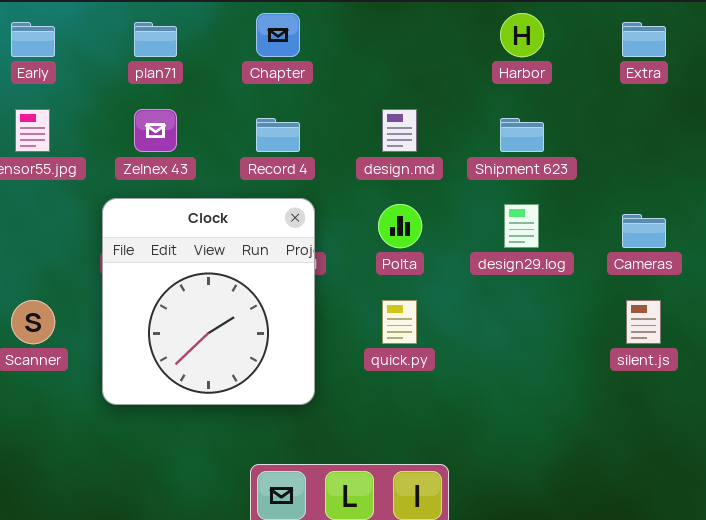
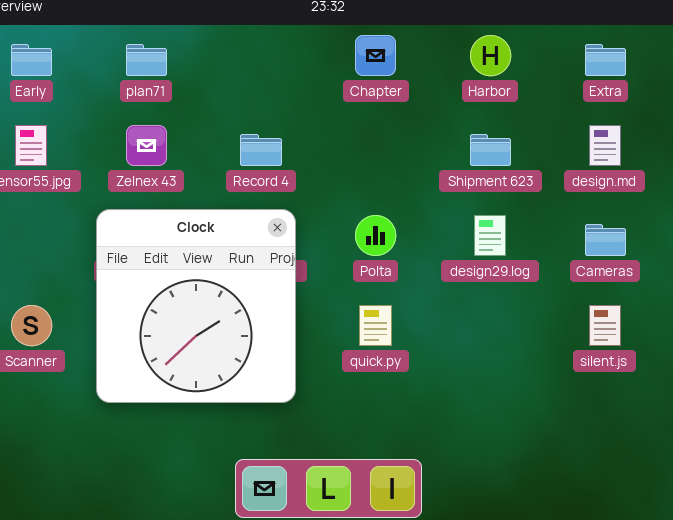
Chapter: [256,13,300,57] -> [355,35,396,76], moved
design.md: [382,109,417,152] -> [589,125,621,166], moved

